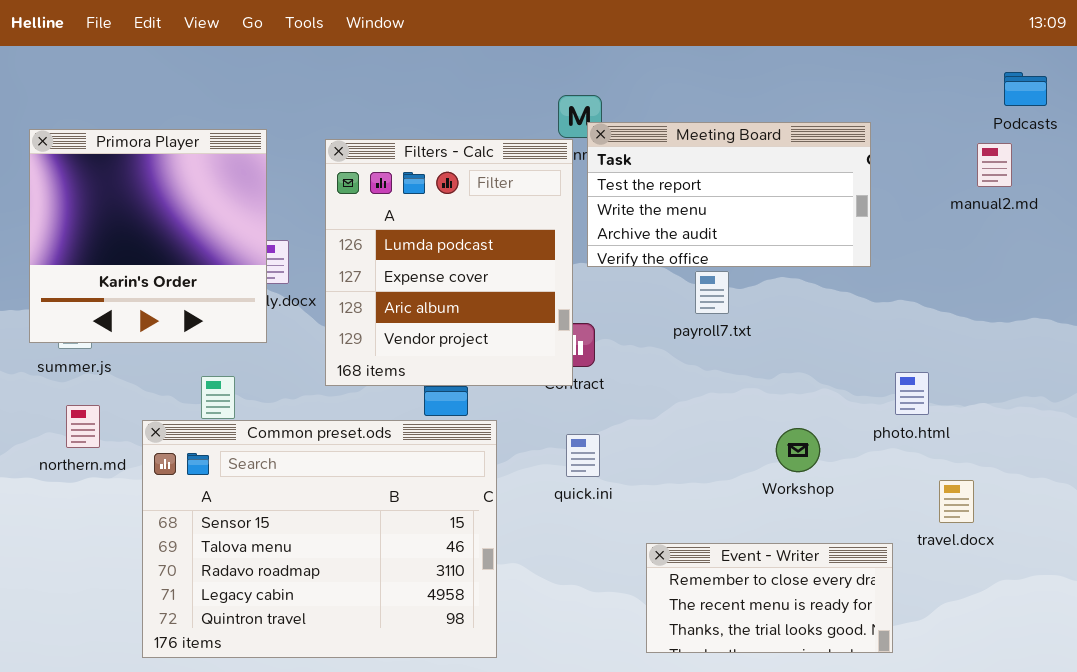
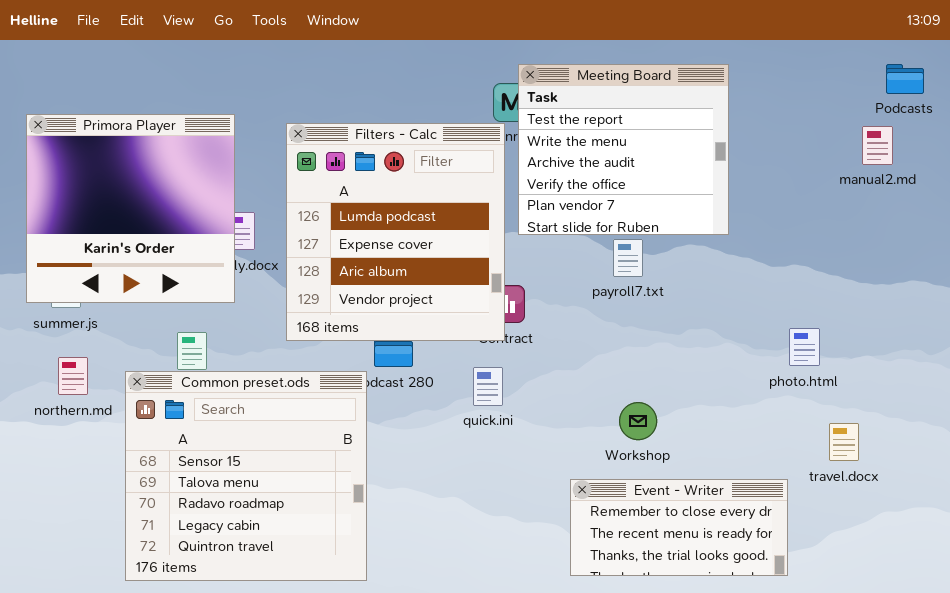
Meeting Board: [587,122,871,267] -> [518,64,729,235], resized
Common preset.ods: [142,420,497,658] -> [125,371,367,581], resized
Workshop: [776,428,820,472] -> [619,402,657,440], moved
quick.ini: [566,434,600,477] -> [473,367,503,406], moved

